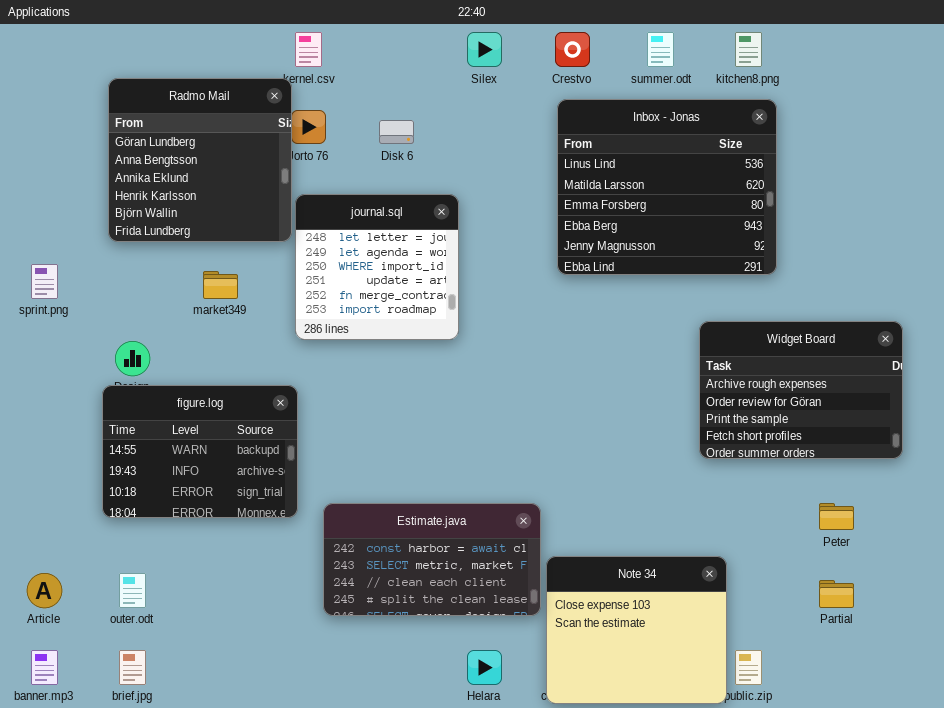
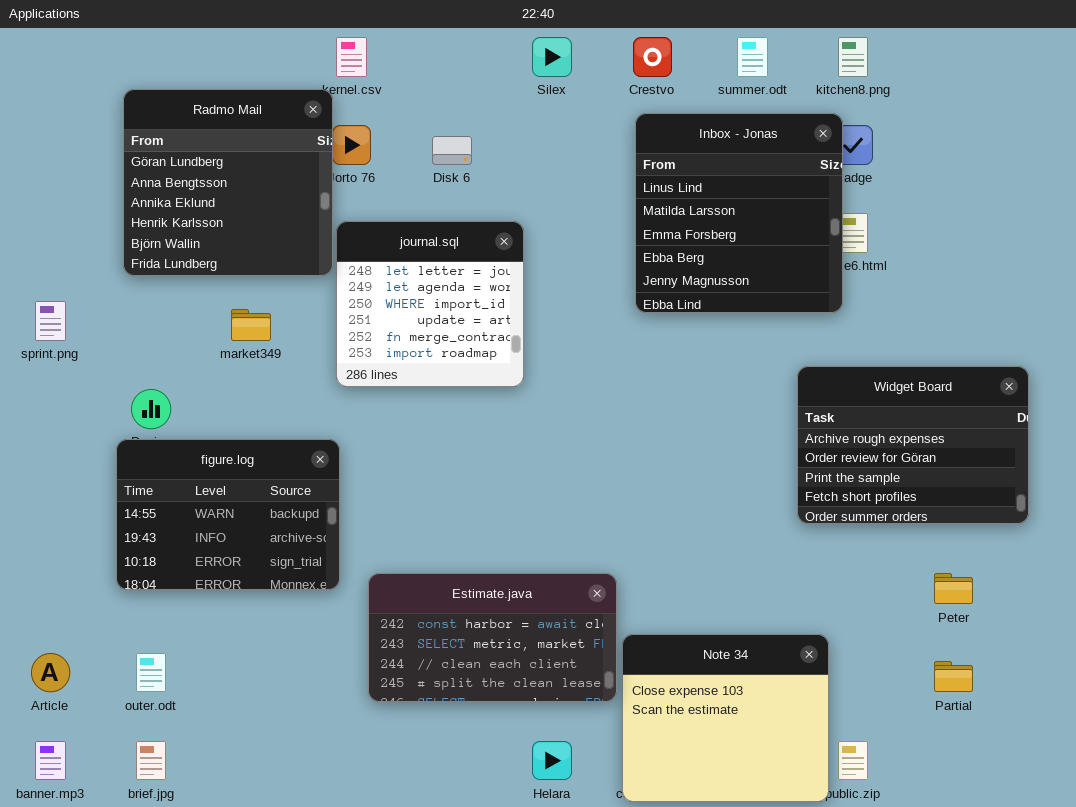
Inbox - Jonas: [557,99,777,275] -> [635,113,843,313], resized

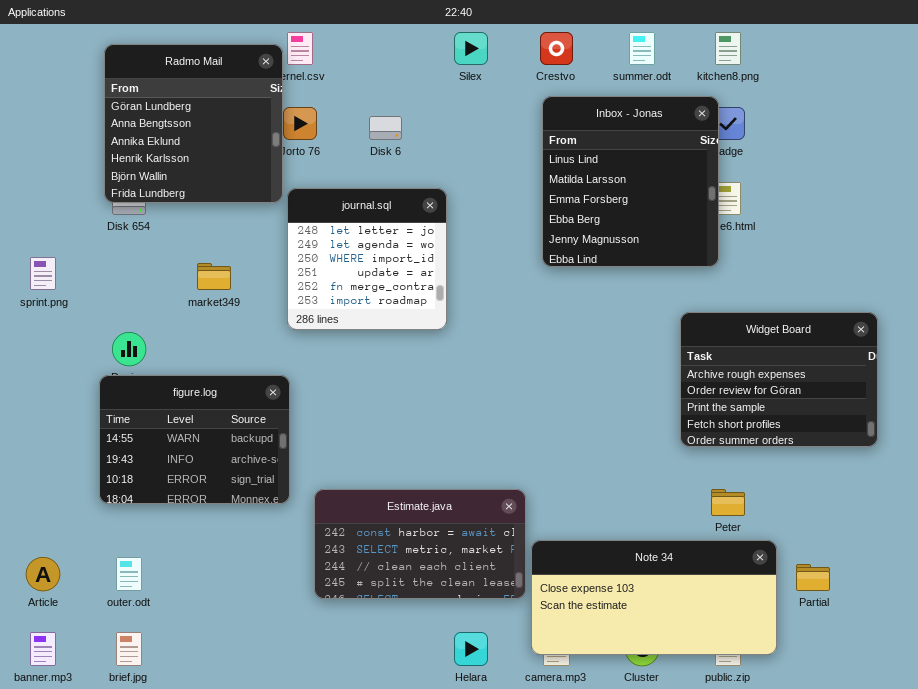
Radmo Mail: [123,89,333,276] -> [104,44,283,203], moved
Peter: [934,573,973,604] -> [711,489,745,516], moved
Note 34: [622,634,829,802] -> [531,540,777,655], resized

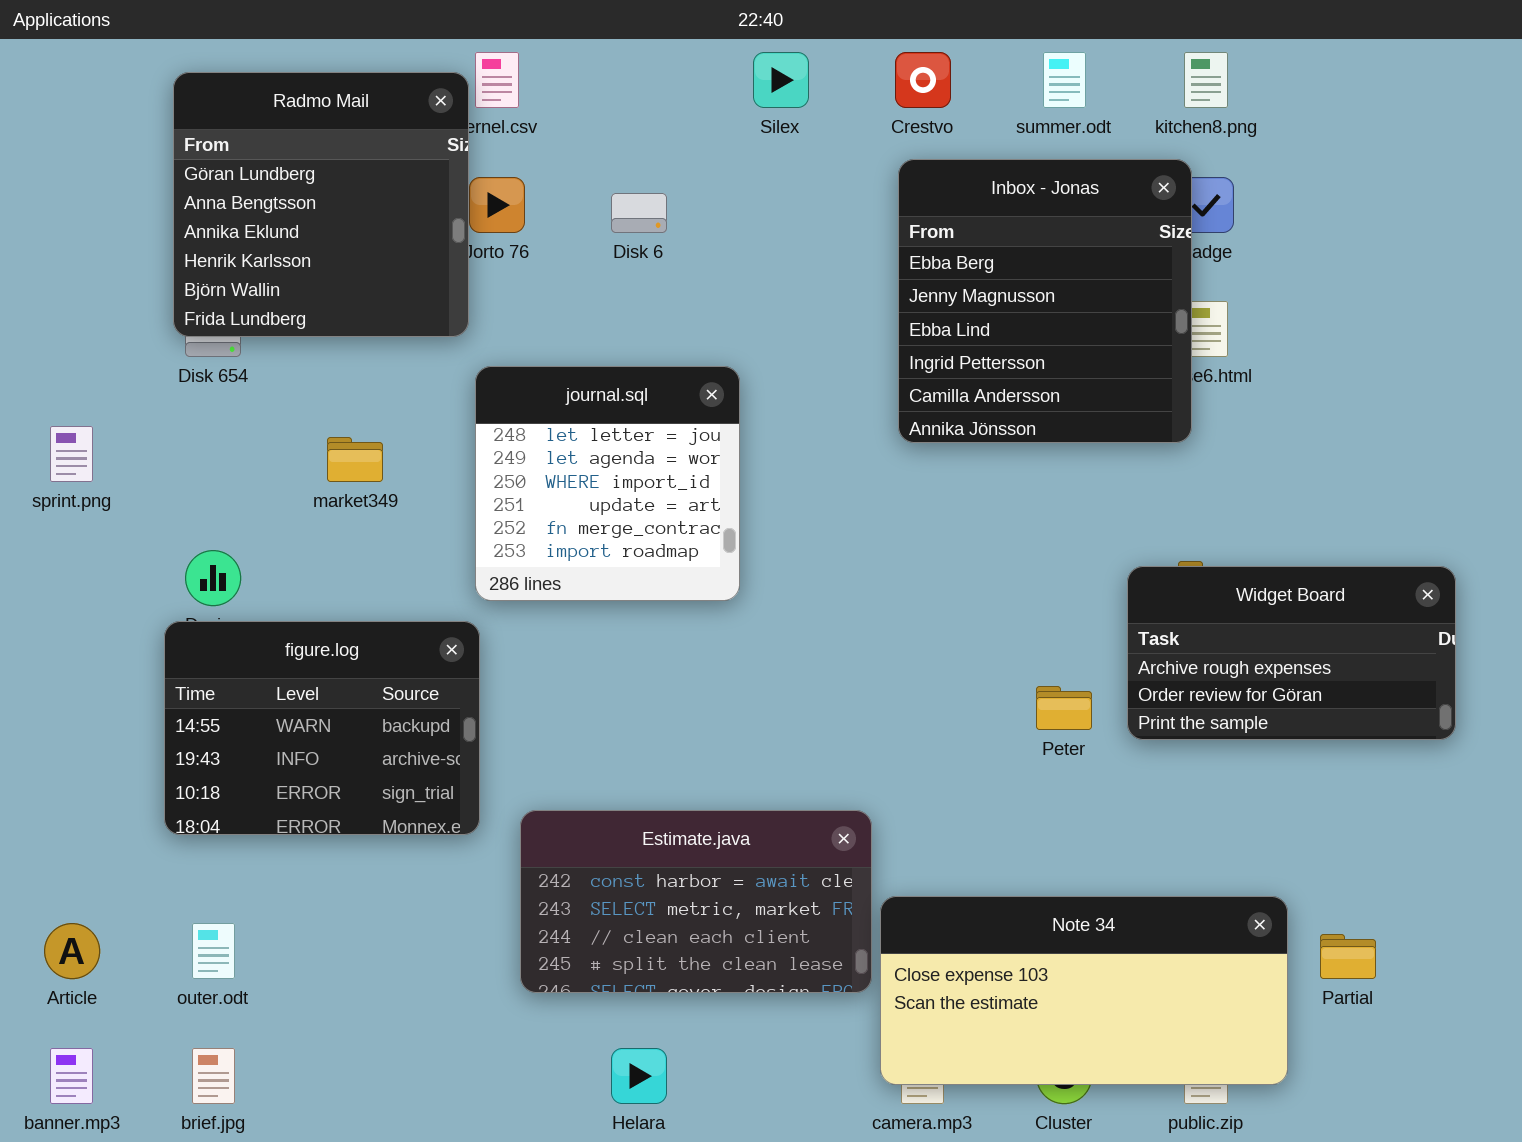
Inbox - Jonas: [542,96,719,267] -> [898,159,1192,443], scrolled down 3 rows
journal.sql: [287,188,447,330] -> [475,366,740,601], moved
Widget Board: [680,312,878,447] -> [1127,566,1456,740], resized
Peter: [711,489,745,516] -> [1036,686,1092,730], moved
Helara: [454,632,488,666] -> [611,1048,667,1104], moved

